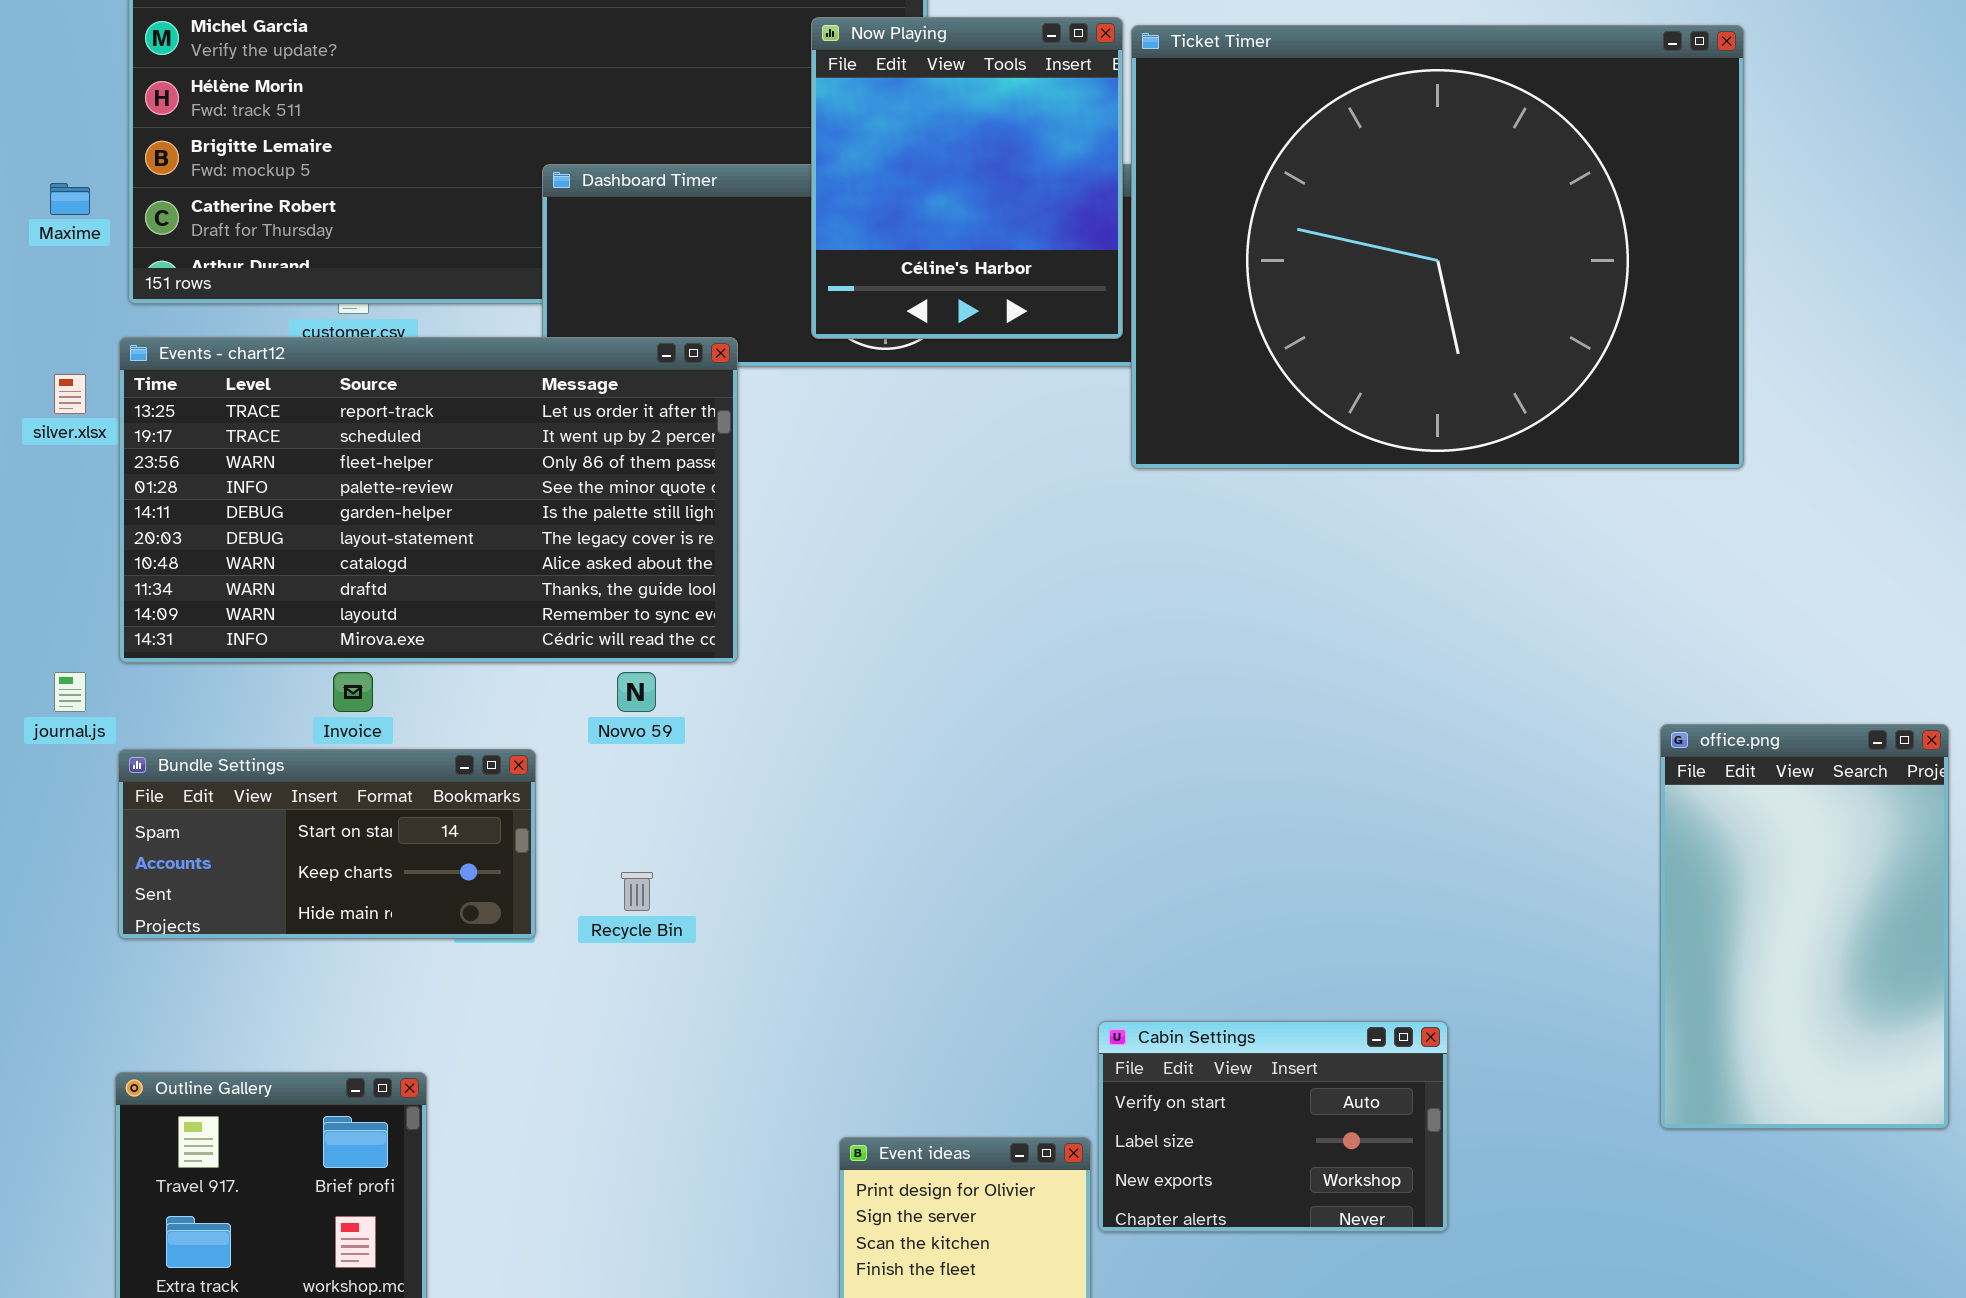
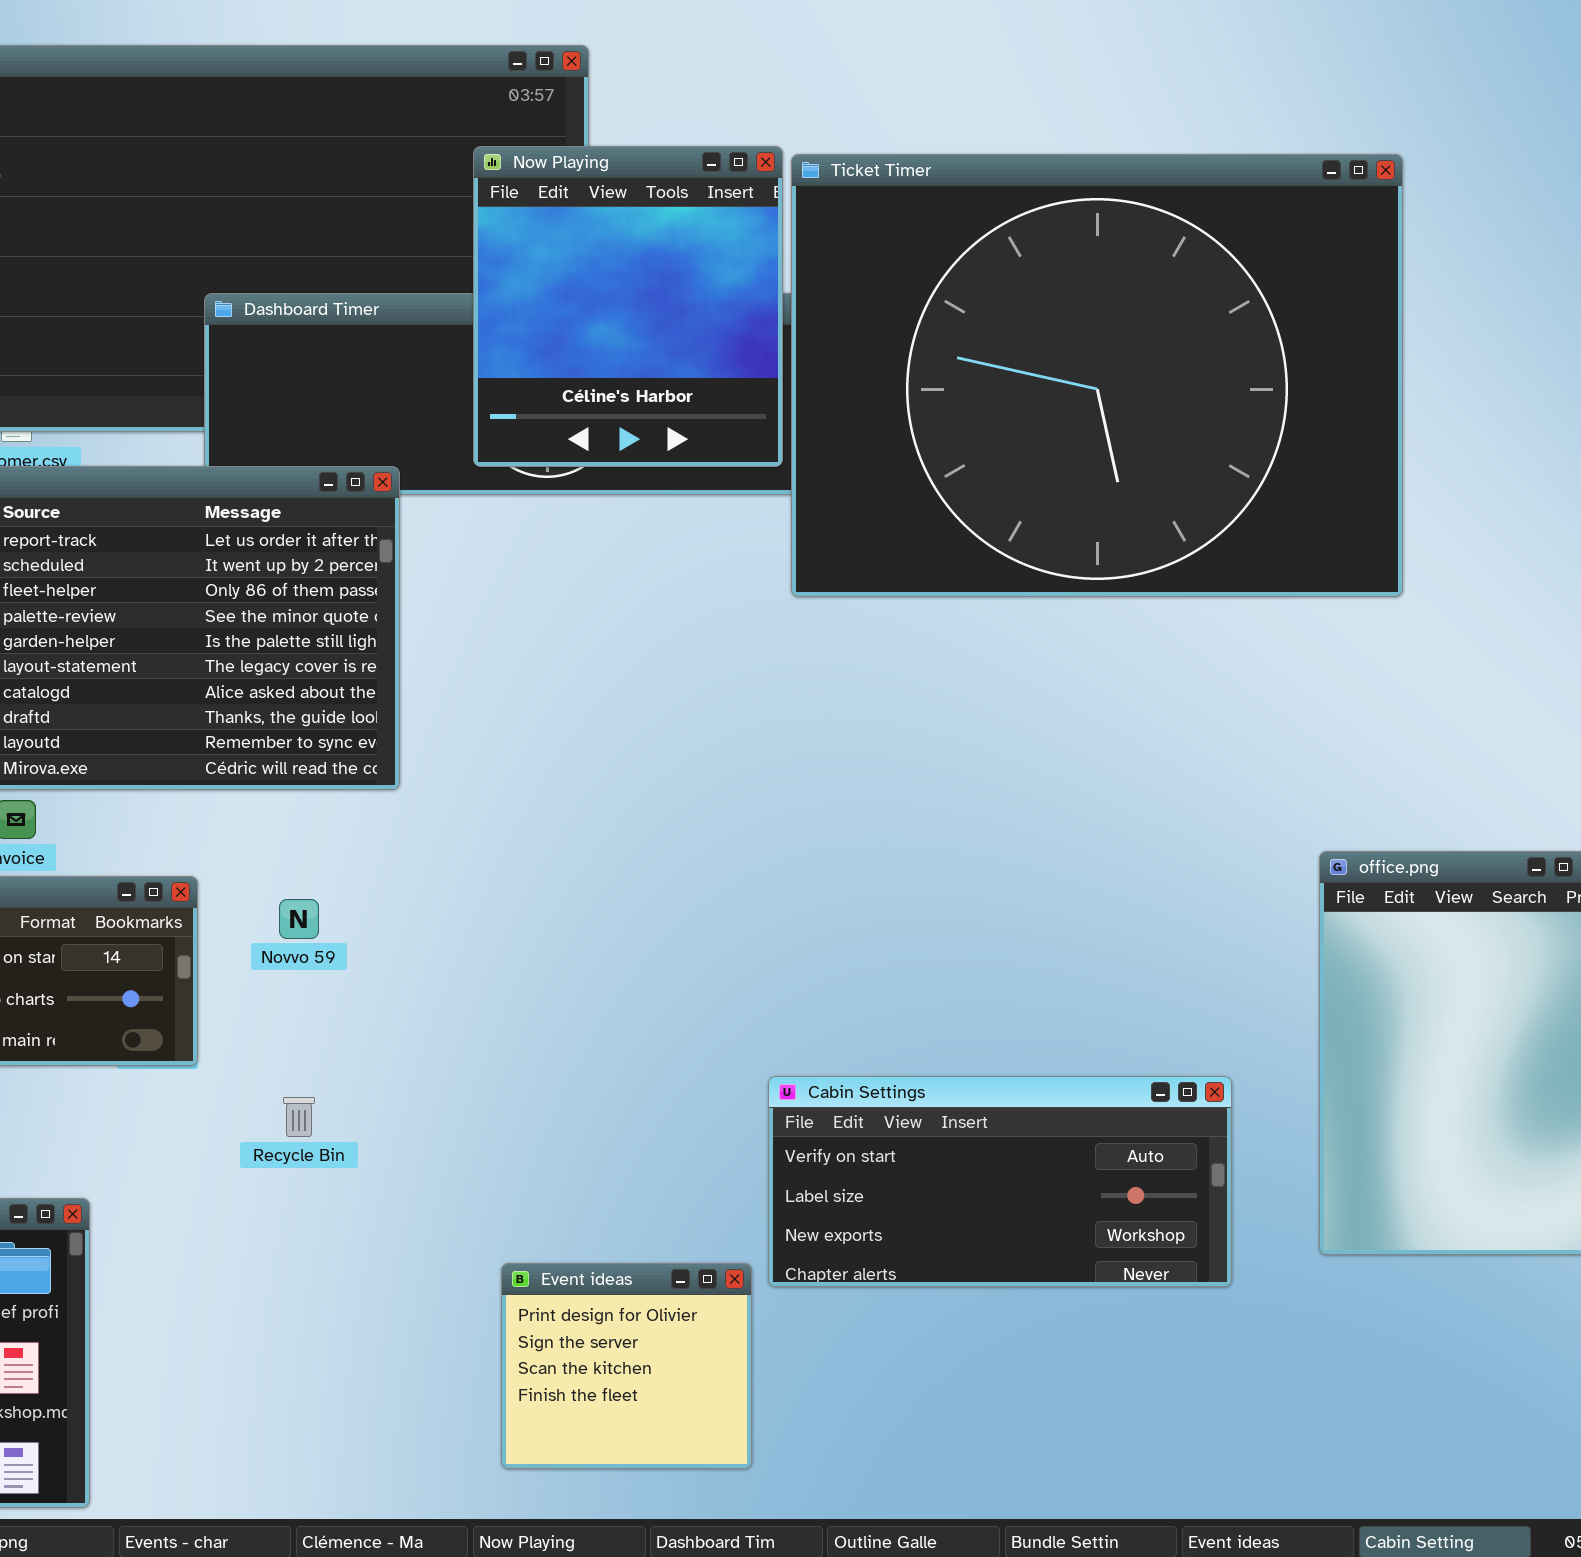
Novvo 59: [617,672,656,712] -> [279,899,319,939], moved
Recycle Bin: [621,872,653,911] -> [283,1097,315,1137], moved
Cabin Settings: [1098,1021,1448,1232] -> [768,1076,1232,1287], moved, resized

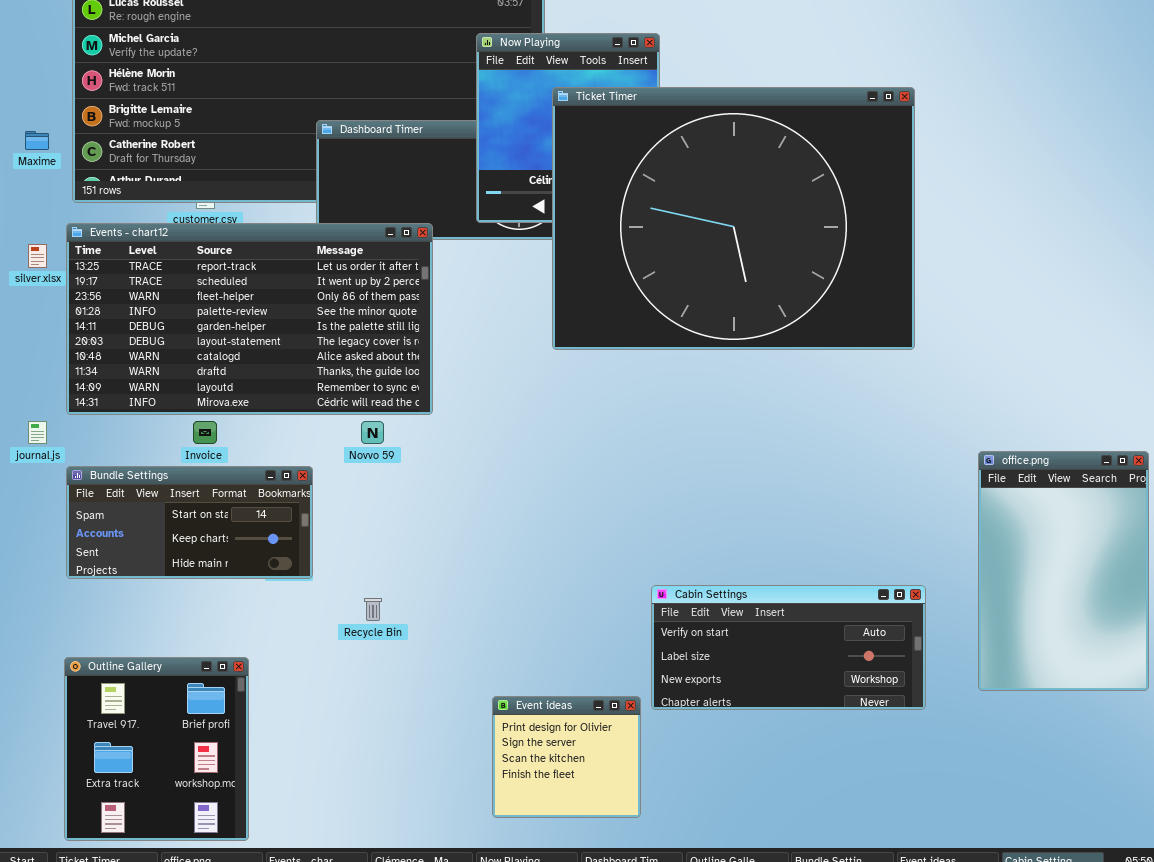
Ticket Timer: [791,154,1403,597] -> [552,87,915,350], moved
Novvo 59: [279,899,319,939] -> [361,421,384,444], moved

